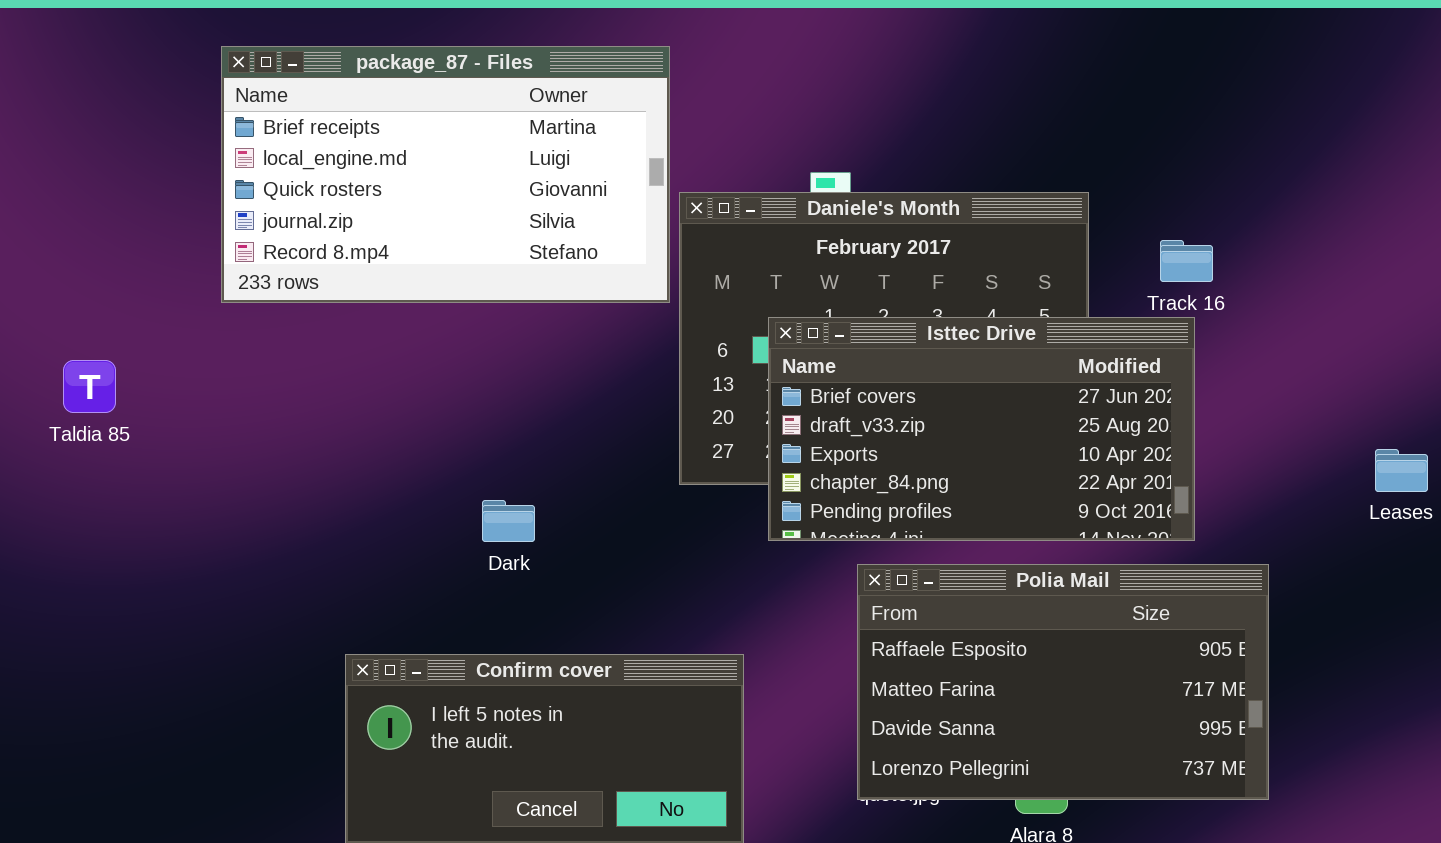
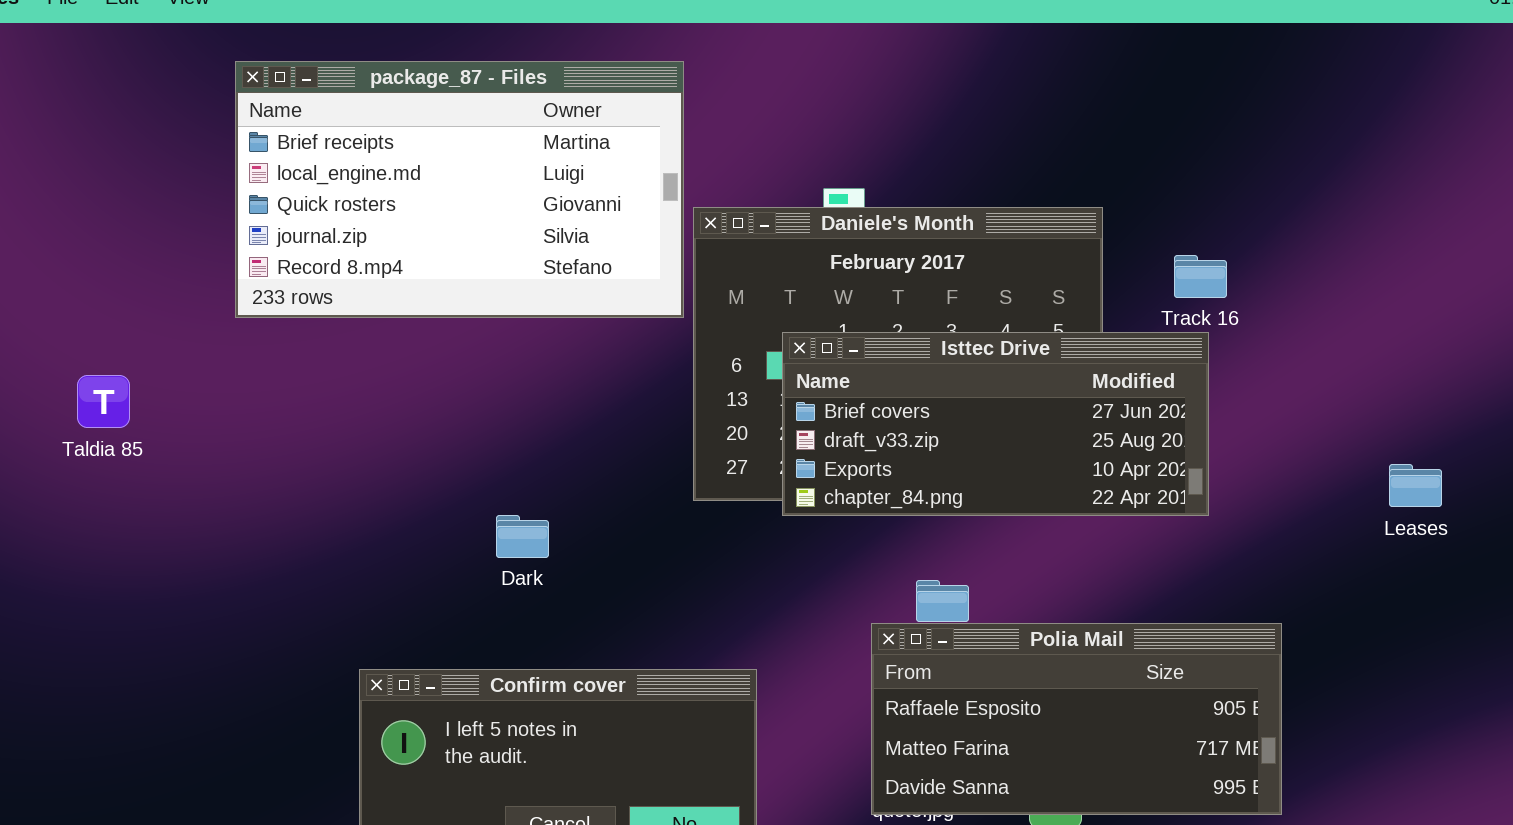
Isttec Drive: [768,317,1195,541] -> [782,332,1209,516], resized
Polia Mail: [857,564,1269,800] -> [871,623,1282,815], resized

